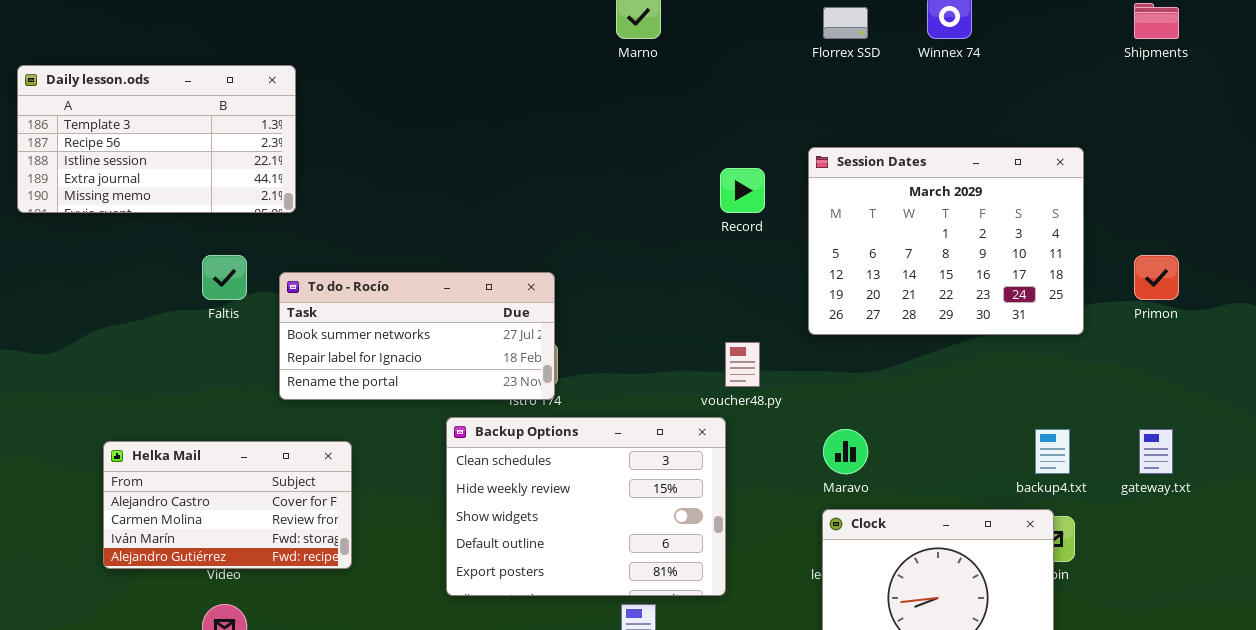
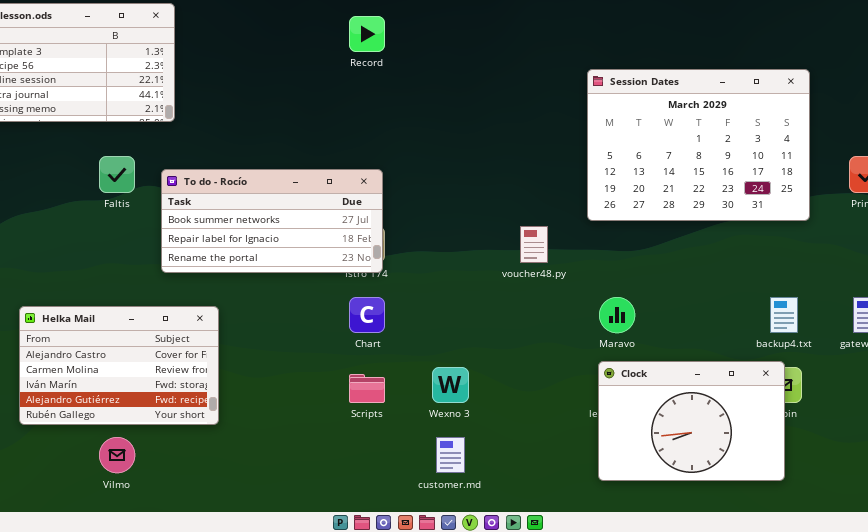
Record: [720,168,765,213] -> [349,16,385,52], moved
Backup Options: [446,417,726,596] -> none, closed
Helka Mail: [103,441,352,569] -> [19,306,219,425], resized

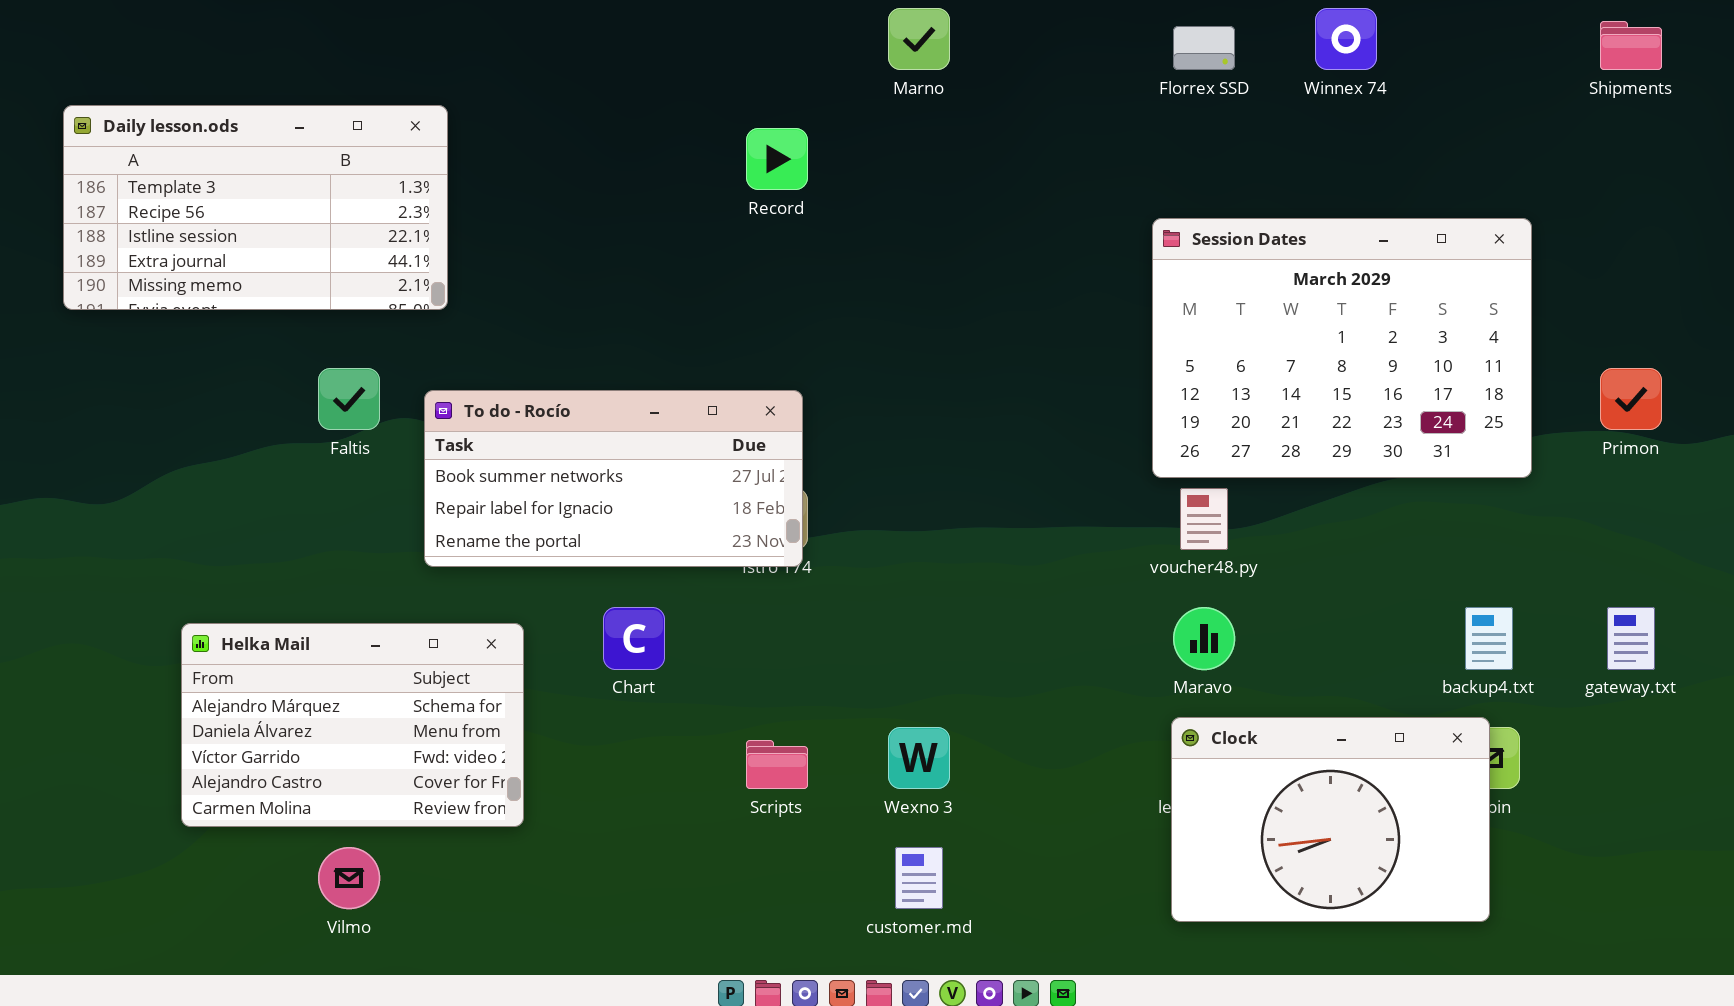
voucher48.py: [520,226,548,263] -> [1180,488,1228,550], moved
Chart: [349,297,385,333] -> [603,607,665,670], moved
Helka Mail: [19,306,219,425] -> [181,623,524,827], scrolled up 3 rows

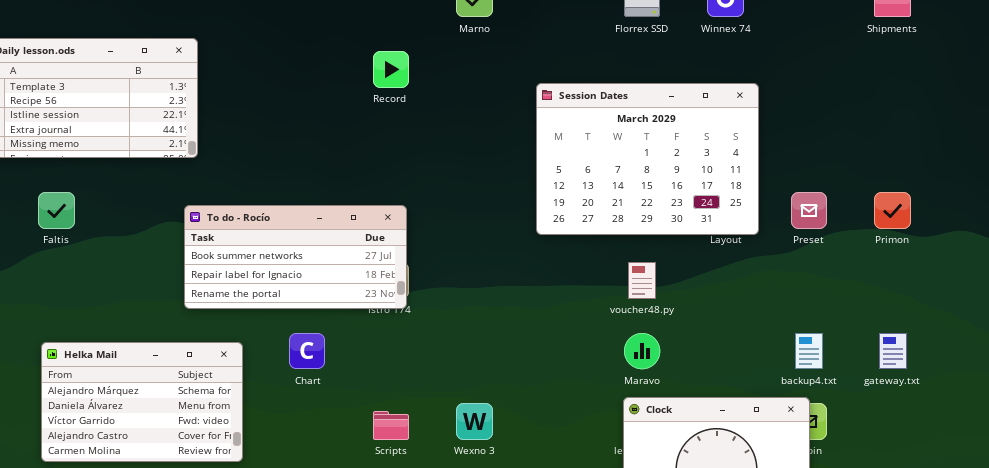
Session Dates: [1152,218,1532,478] -> [536,83,759,235], moved
Faltis: [318,368,380,430] -> [38,192,75,229], moved

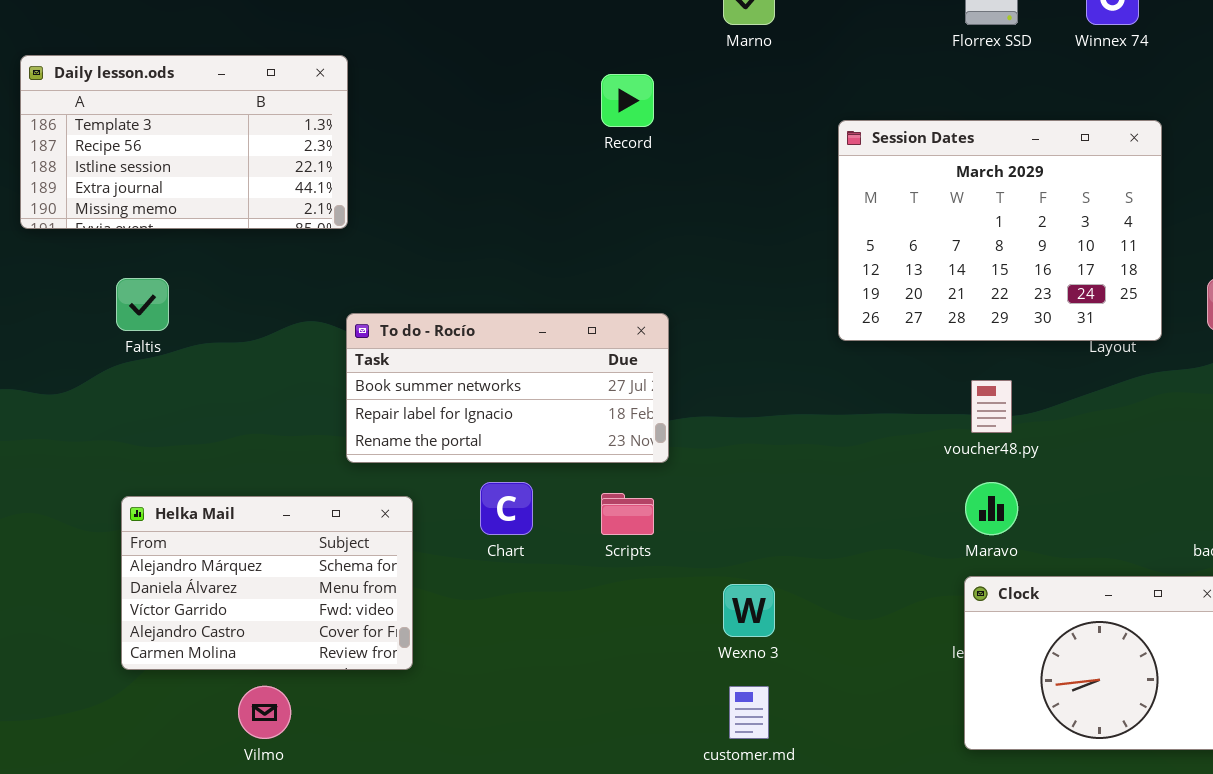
To do - Rocío: [184,205,407,309] -> [346,313,669,463], moved
Scripts: [373,411,409,440] -> [601,493,654,535], moved

